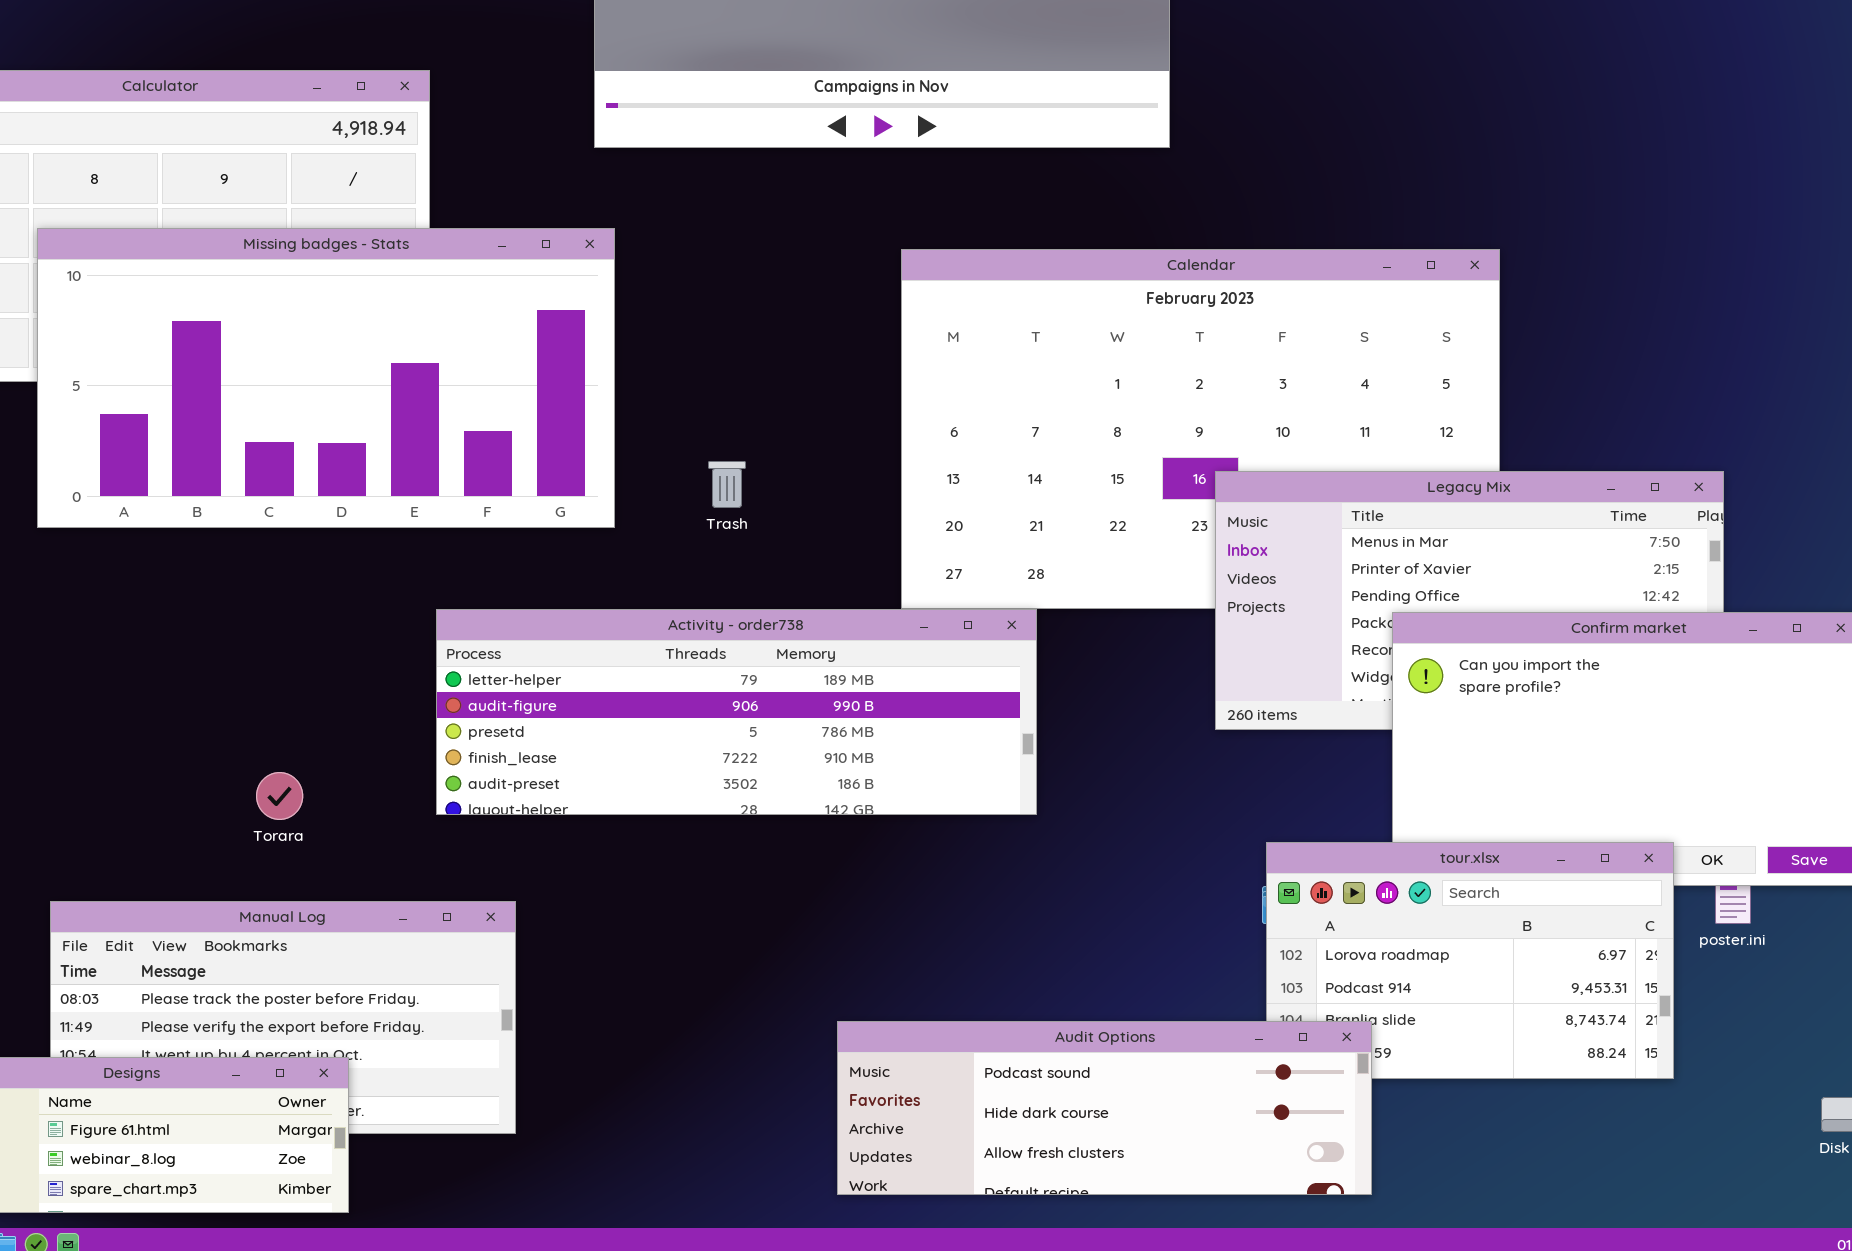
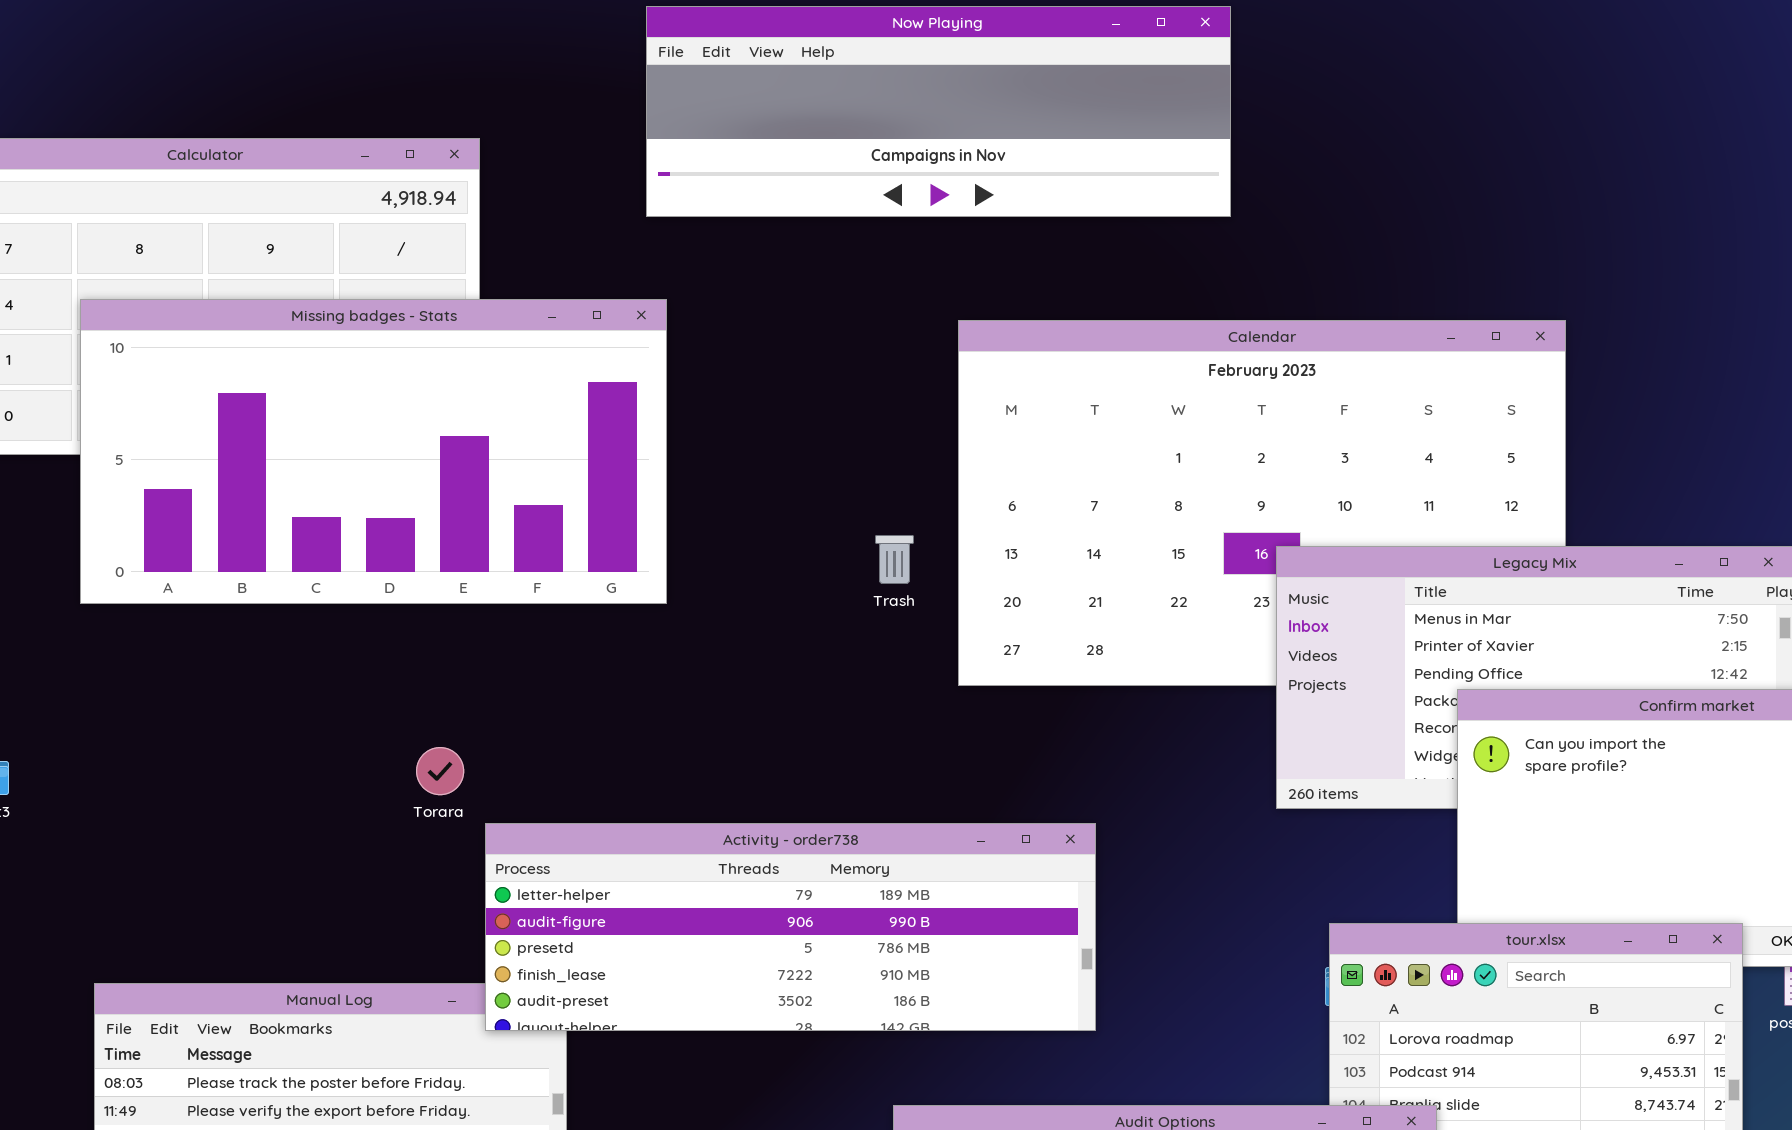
Trash: [708,461,746,508] -> [875,535,914,584], moved
Activity - order738: [436,609,1037,815] -> [485,823,1096,1031], moved
Torara: [256,772,303,820] -> [416,747,464,795], moved

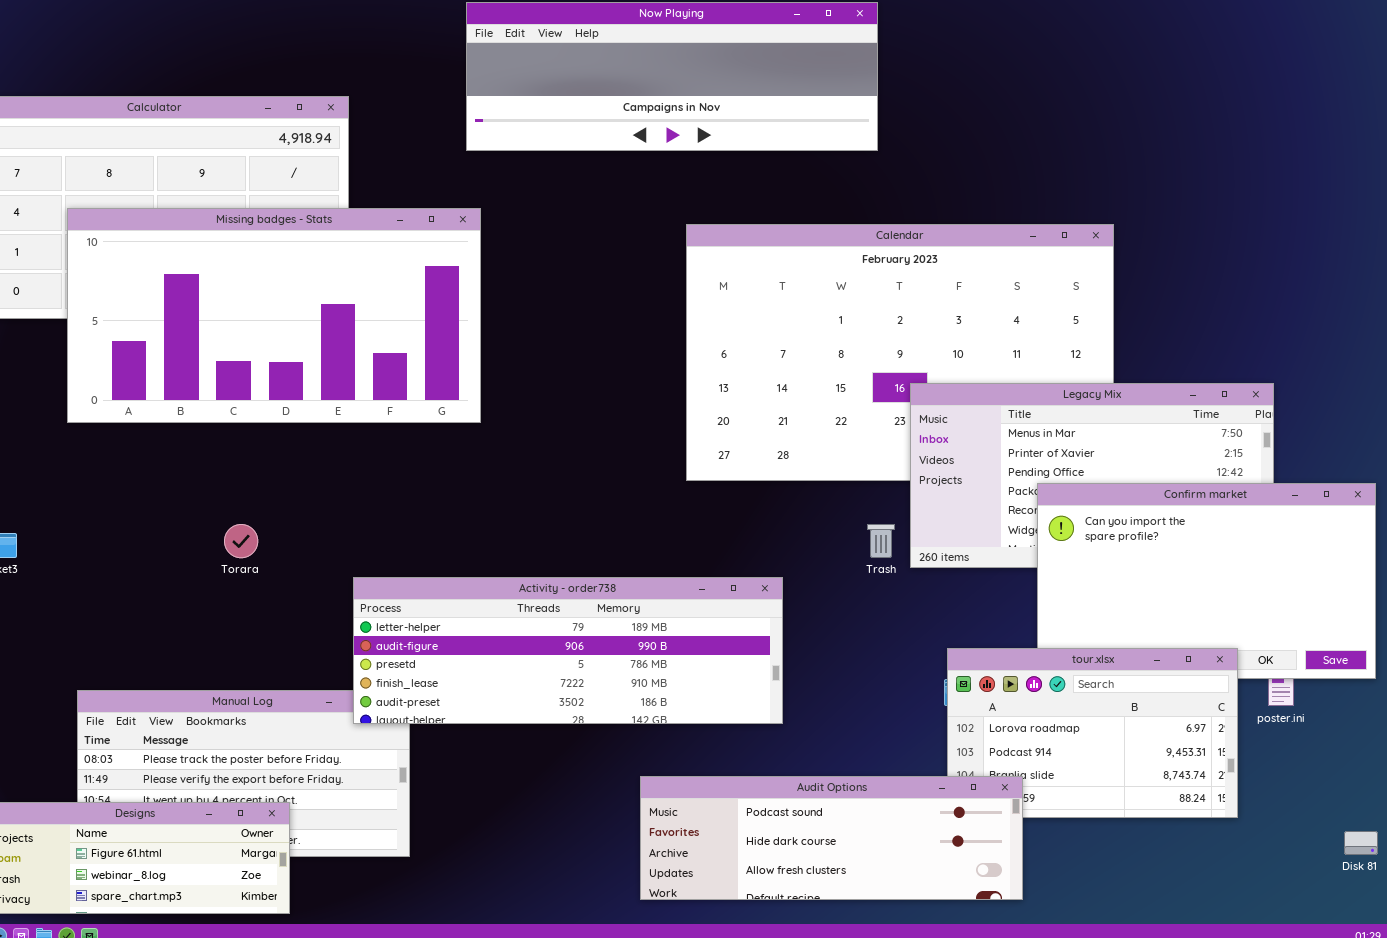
Trash: [875,535,914,584] -> [867,524,895,558], moved
Torara: [416,747,464,795] -> [224,524,258,558], moved

